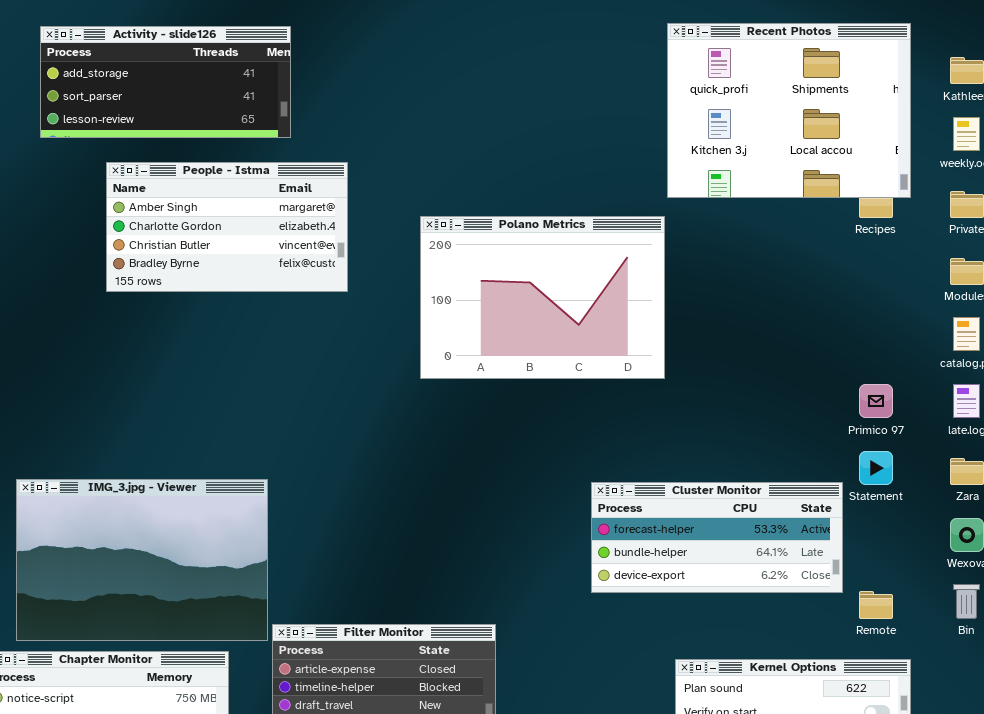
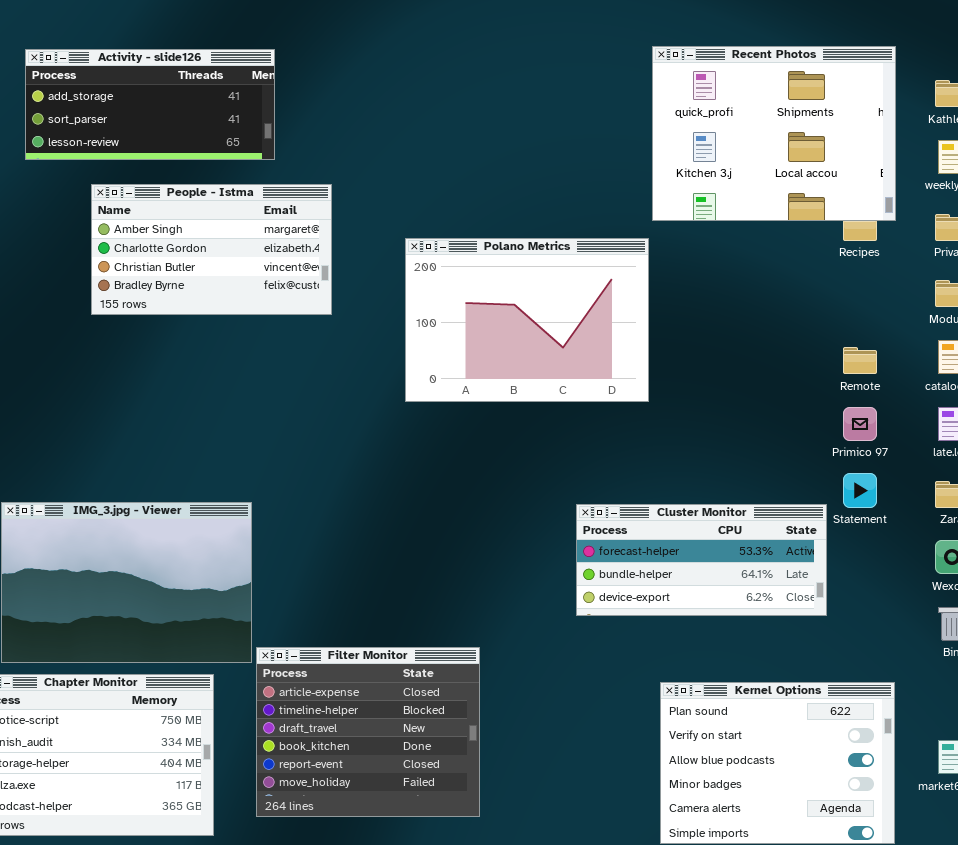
Remote: [859,591,893,619] -> [843,347,877,374], moved

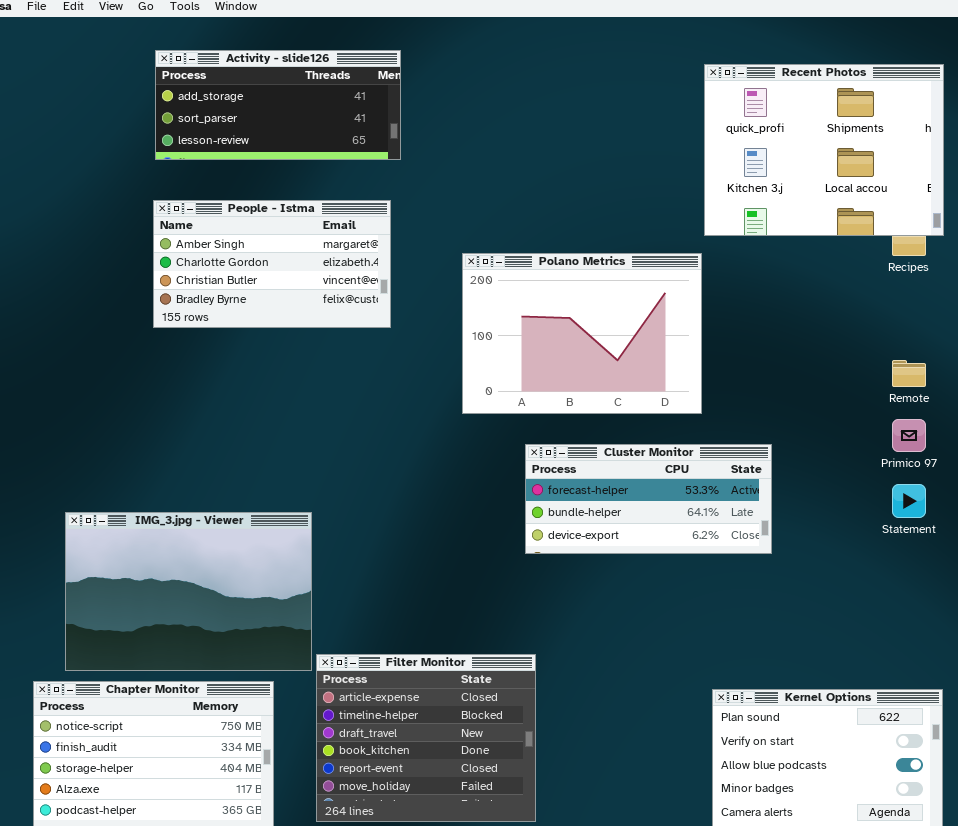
Activity - slide126: [25,49,275,160] -> [155,50,401,160], moved
Cluster Monitor: [576,504,827,616] -> [525,444,772,554], moved

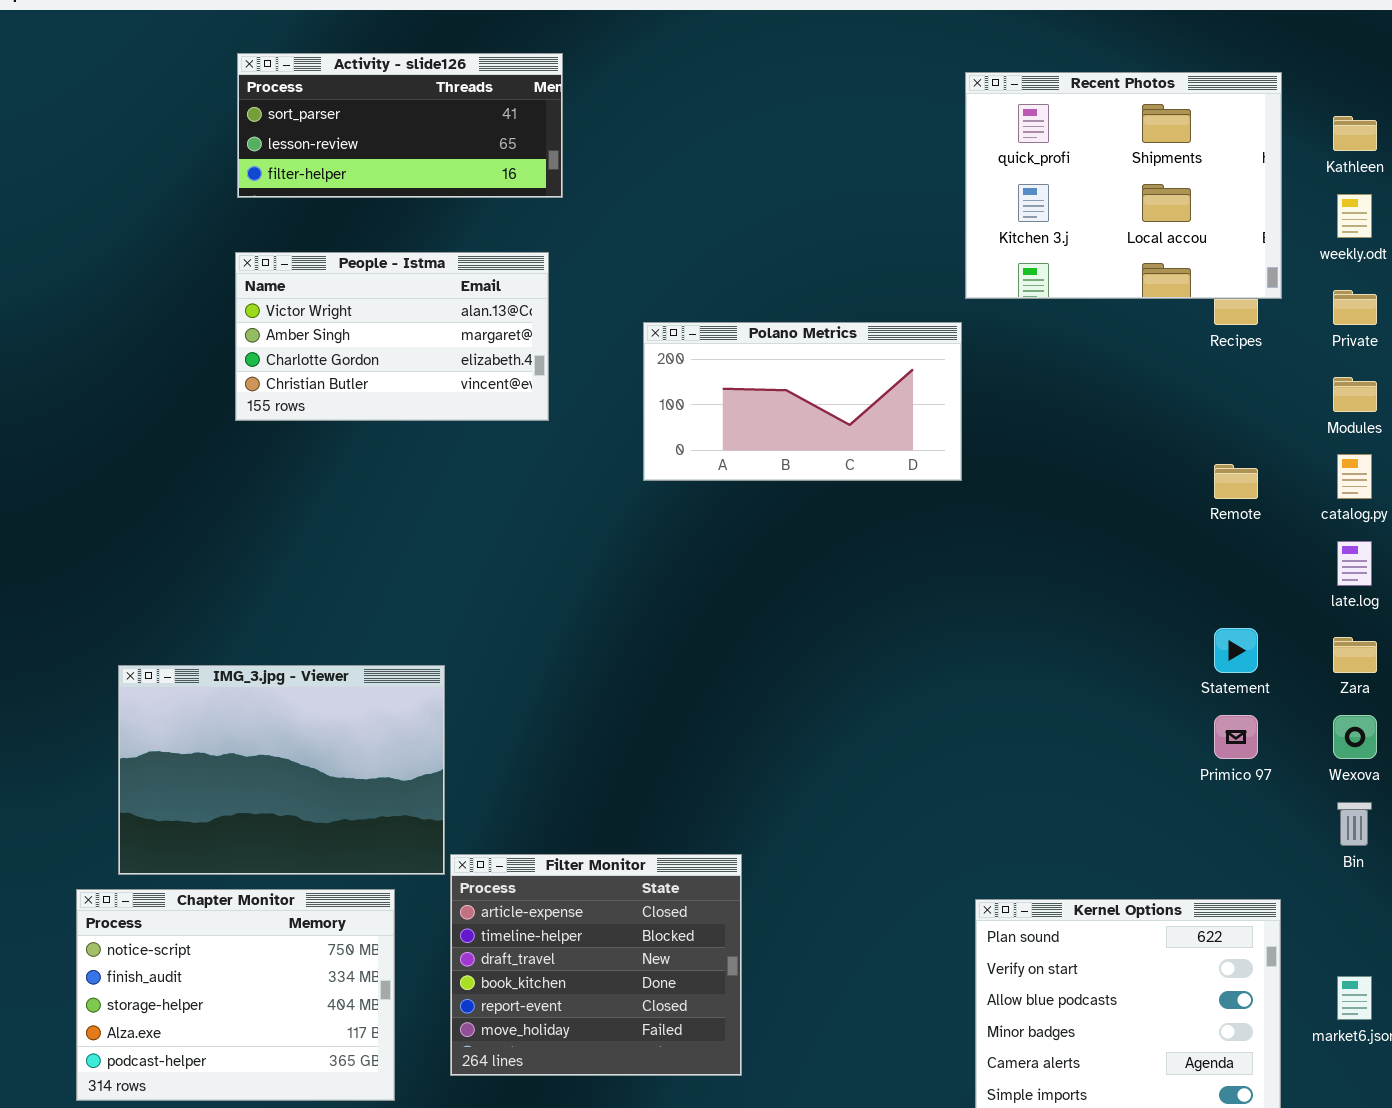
Activity - slide126: [155,50,401,160] -> [237,53,563,198], scrolled down 1 row
People - Istma: [153,200,391,328] -> [235,252,549,421], scrolled up 1 row
Polano Metrics: [462,253,702,414] -> [643,322,962,481], resized
Primico 97: [892,419,926,452] -> [1214,715,1258,759], moved
Cluster Monitor: [525,444,772,554] -> none, closed

